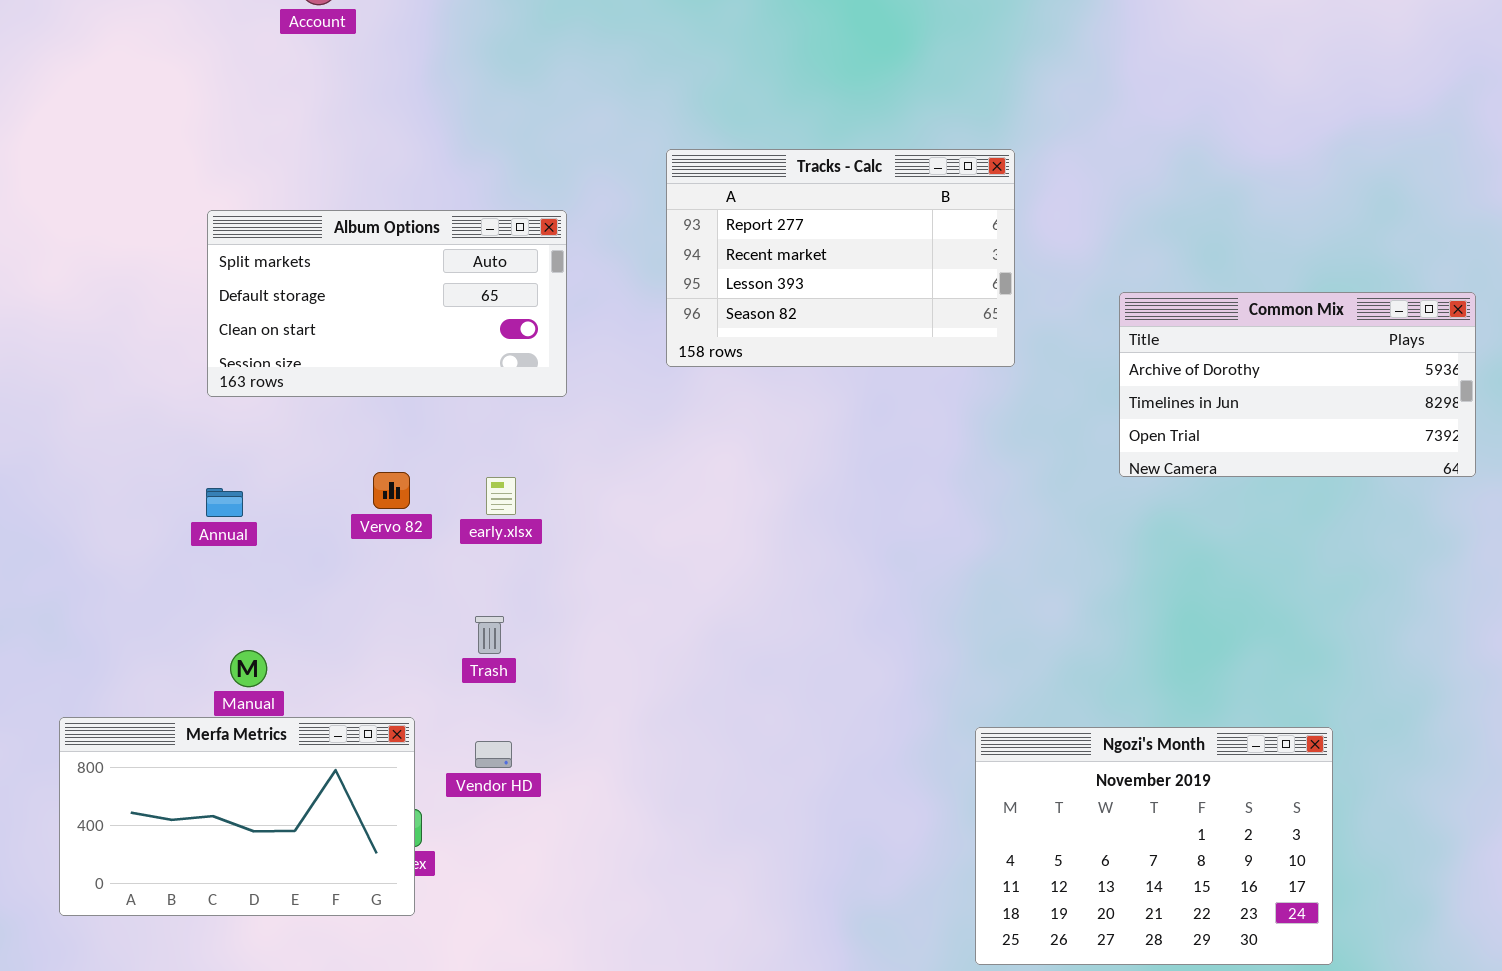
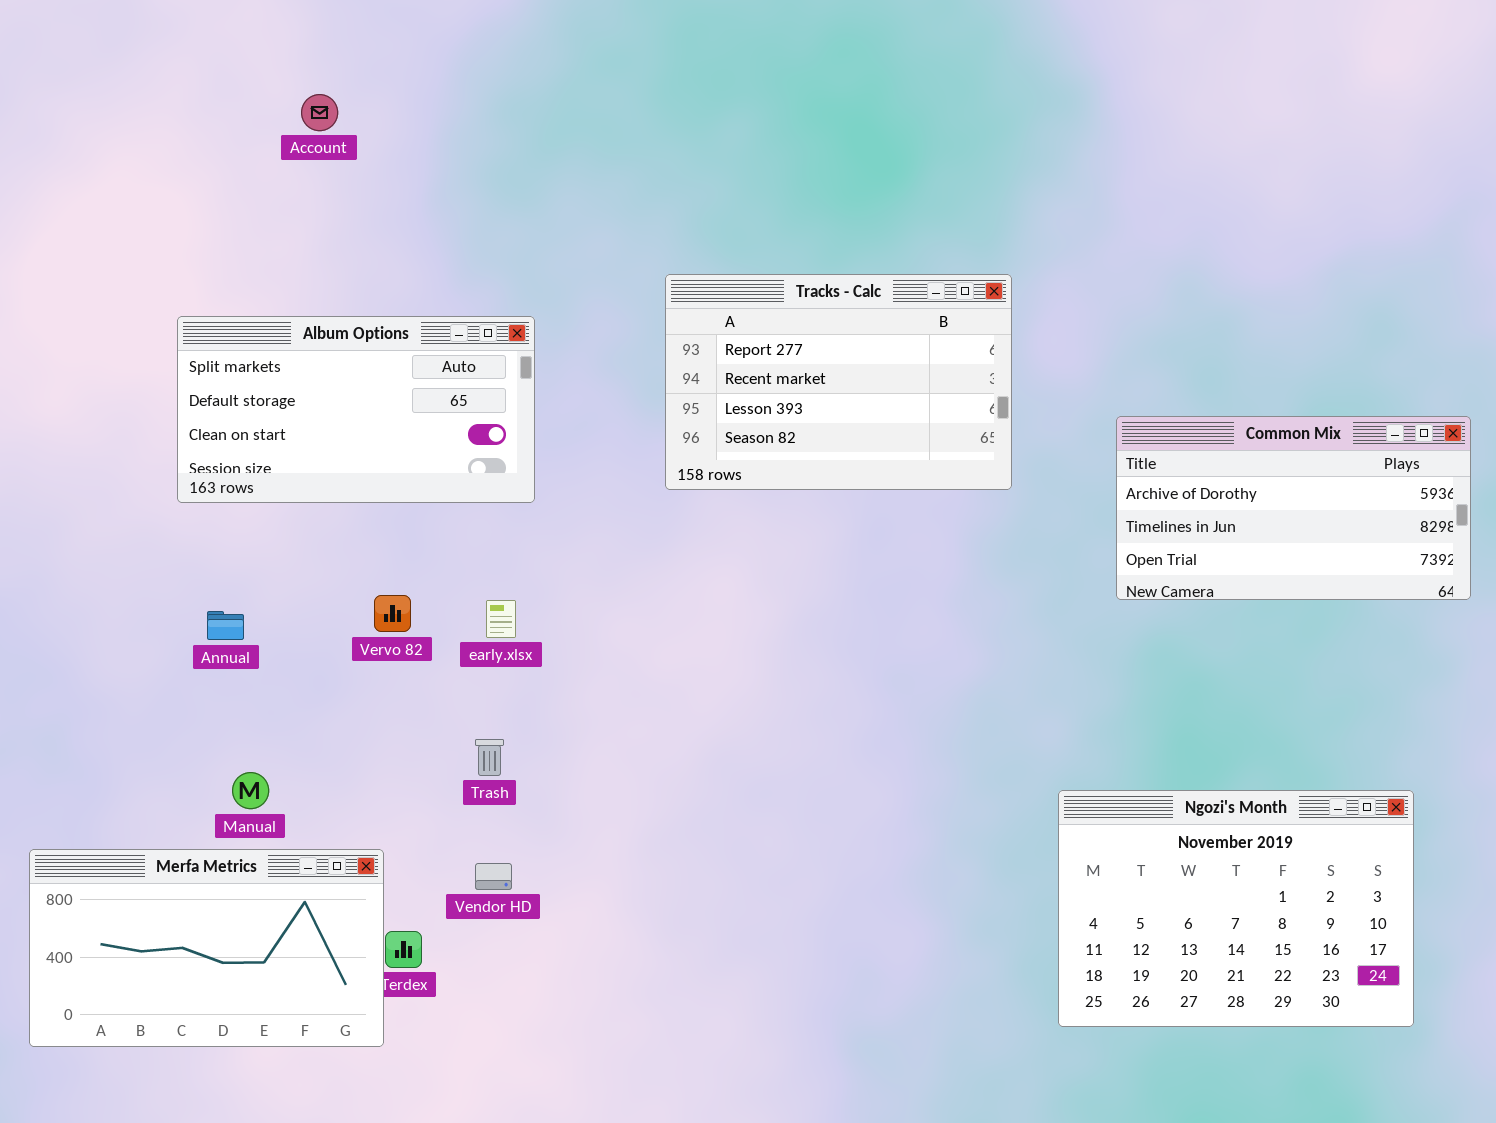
Album Options: [207,210,567,397] -> [177,316,535,503], moved
Merfa Metrics: [59,717,415,916] -> [29,849,384,1047], moved
Ngozi's Month: [975,727,1333,965] -> [1058,790,1414,1027], moved

